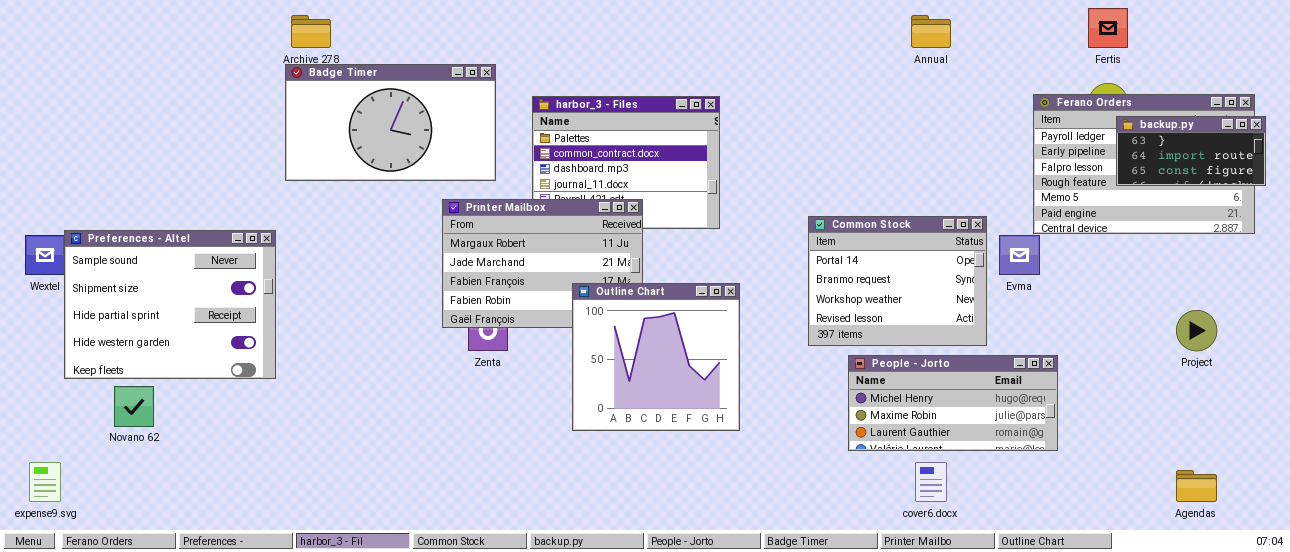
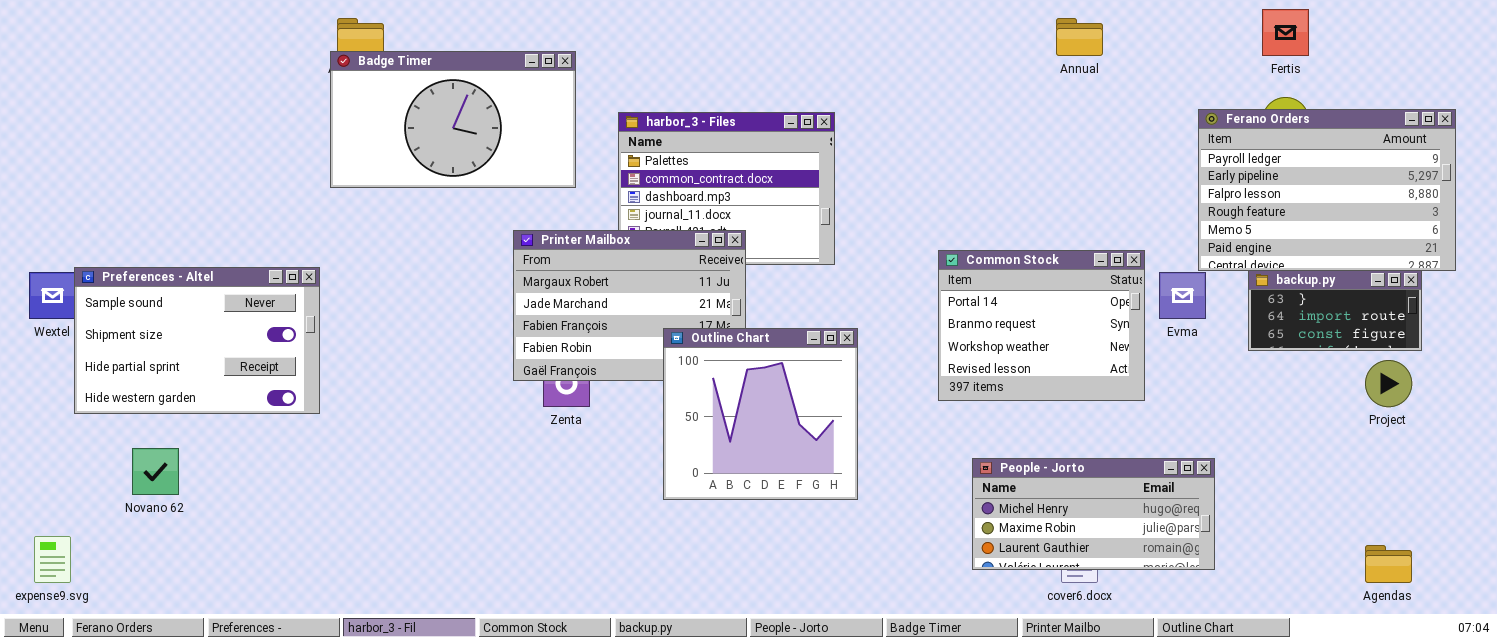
Badge Timer: [285,64,496,181] -> [330,51,576,188], moved
backup.py: [1116,116,1266,186] -> [1248,270,1422,351], moved
Preferences - Altel: [64,230,276,379] -> [74,267,320,414], resized
People - Jorto: [848,355,1058,451] -> [972,458,1215,570], moved

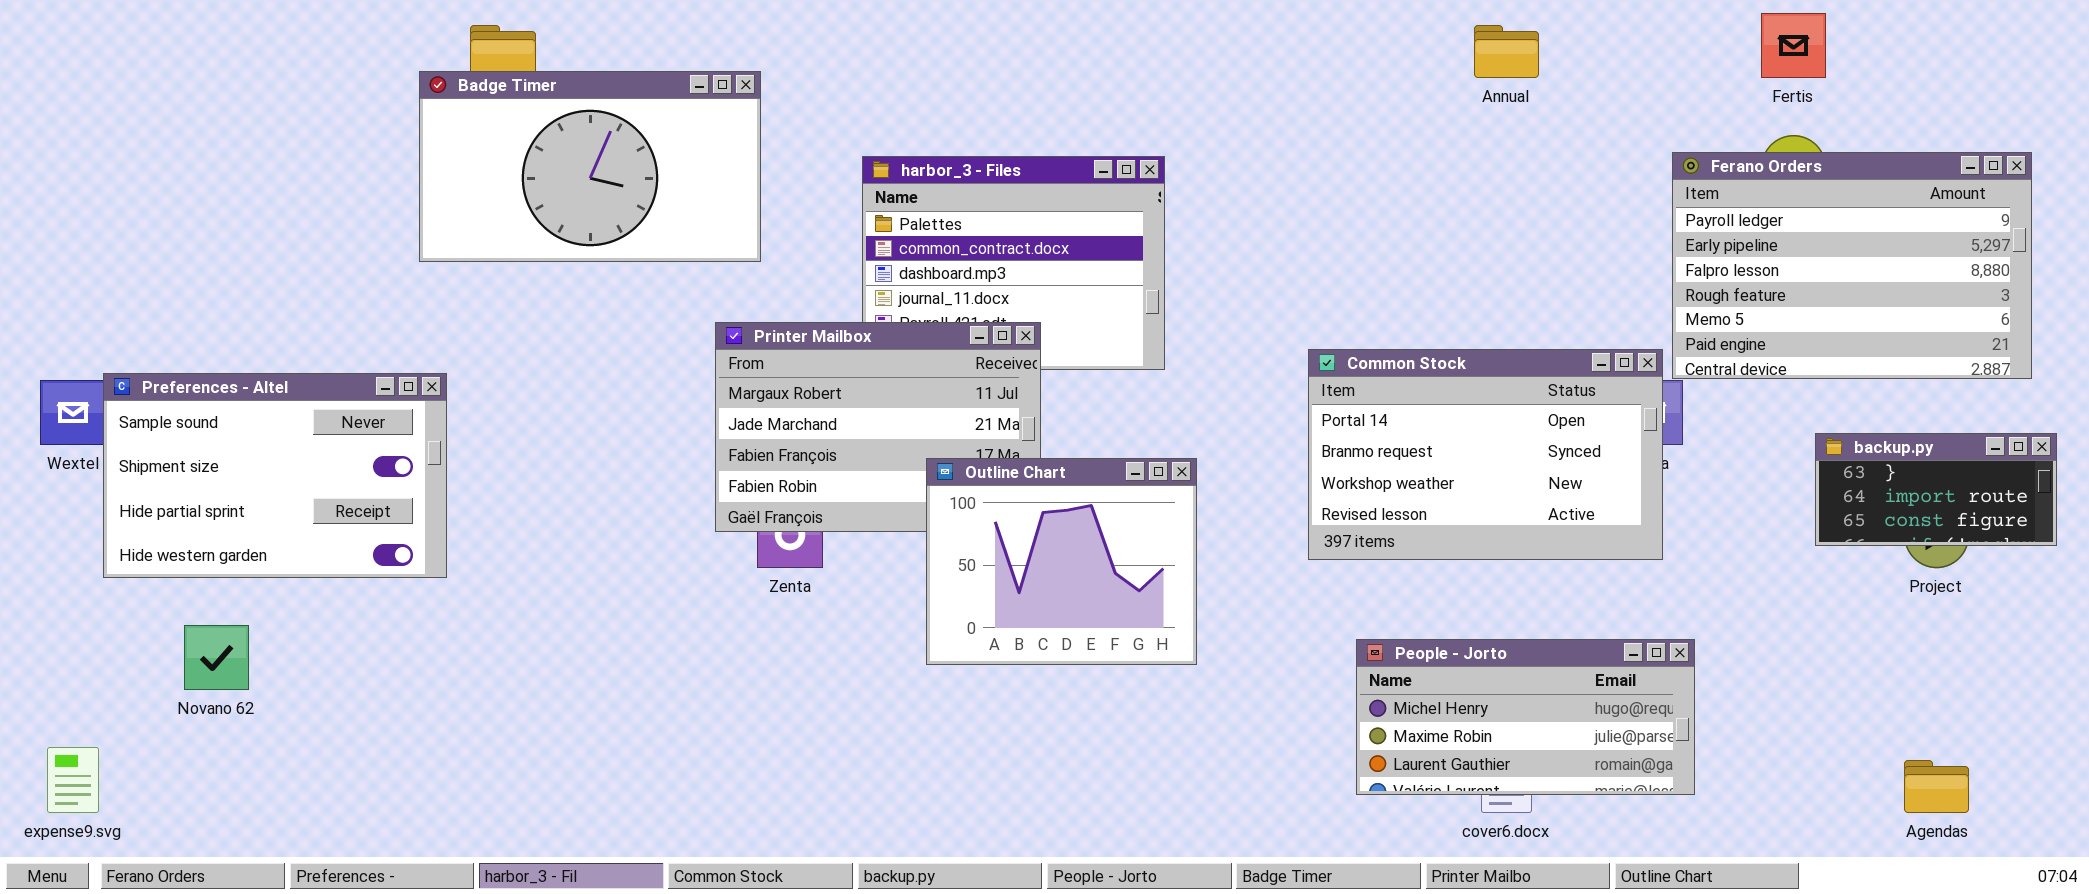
Badge Timer: [330,51,576,188] -> [419,71,761,262], moved
Common Stock: [938,250,1145,401] -> [1308,349,1663,560], resized
backup.py: [1248,270,1422,351] -> [1815,433,2057,546], moved
Outline Chart: [663,328,858,500] -> [926,458,1197,665], resized

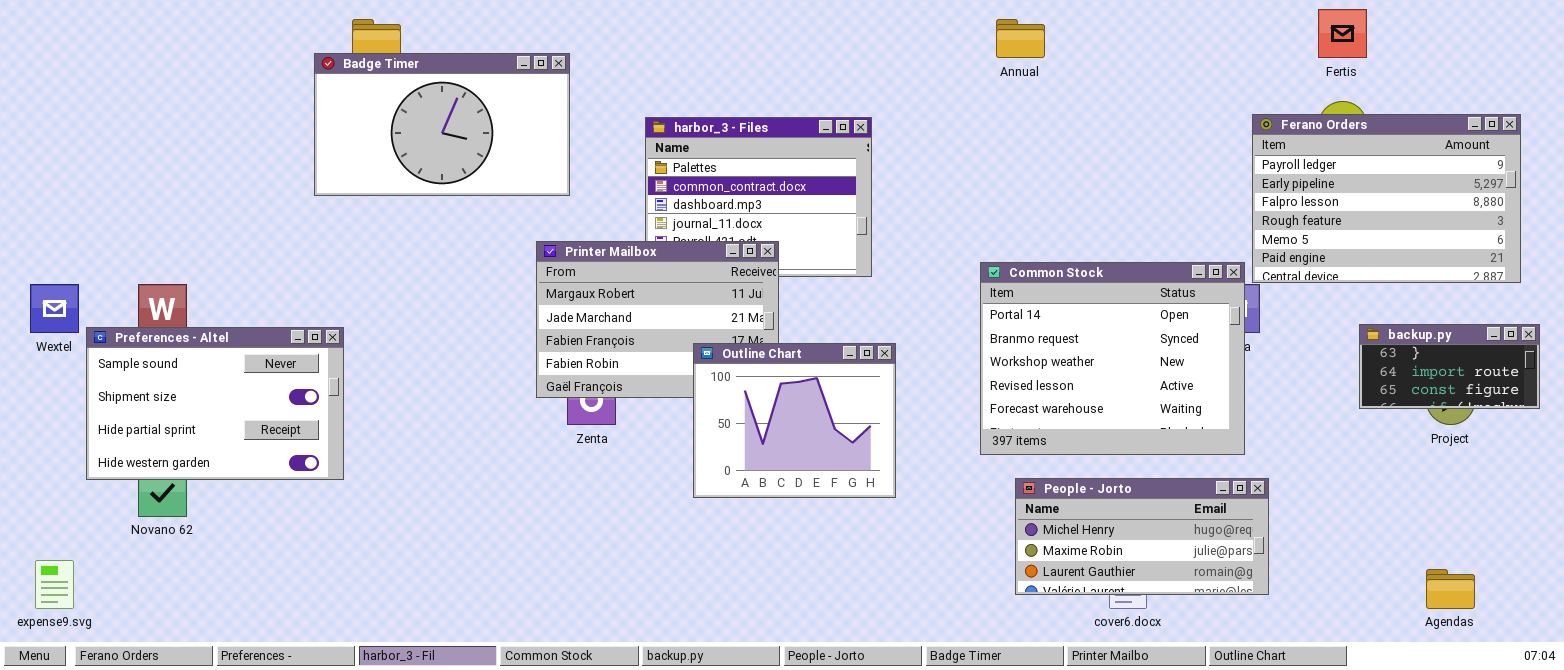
Annual: [1474,25,1539,78] -> [996,19,1045,58], moved
Common Stock: [1308,349,1663,560] -> [980,262,1245,455], resized
Preferences - Altel: [103,373,447,578] -> [86,327,344,480], moved

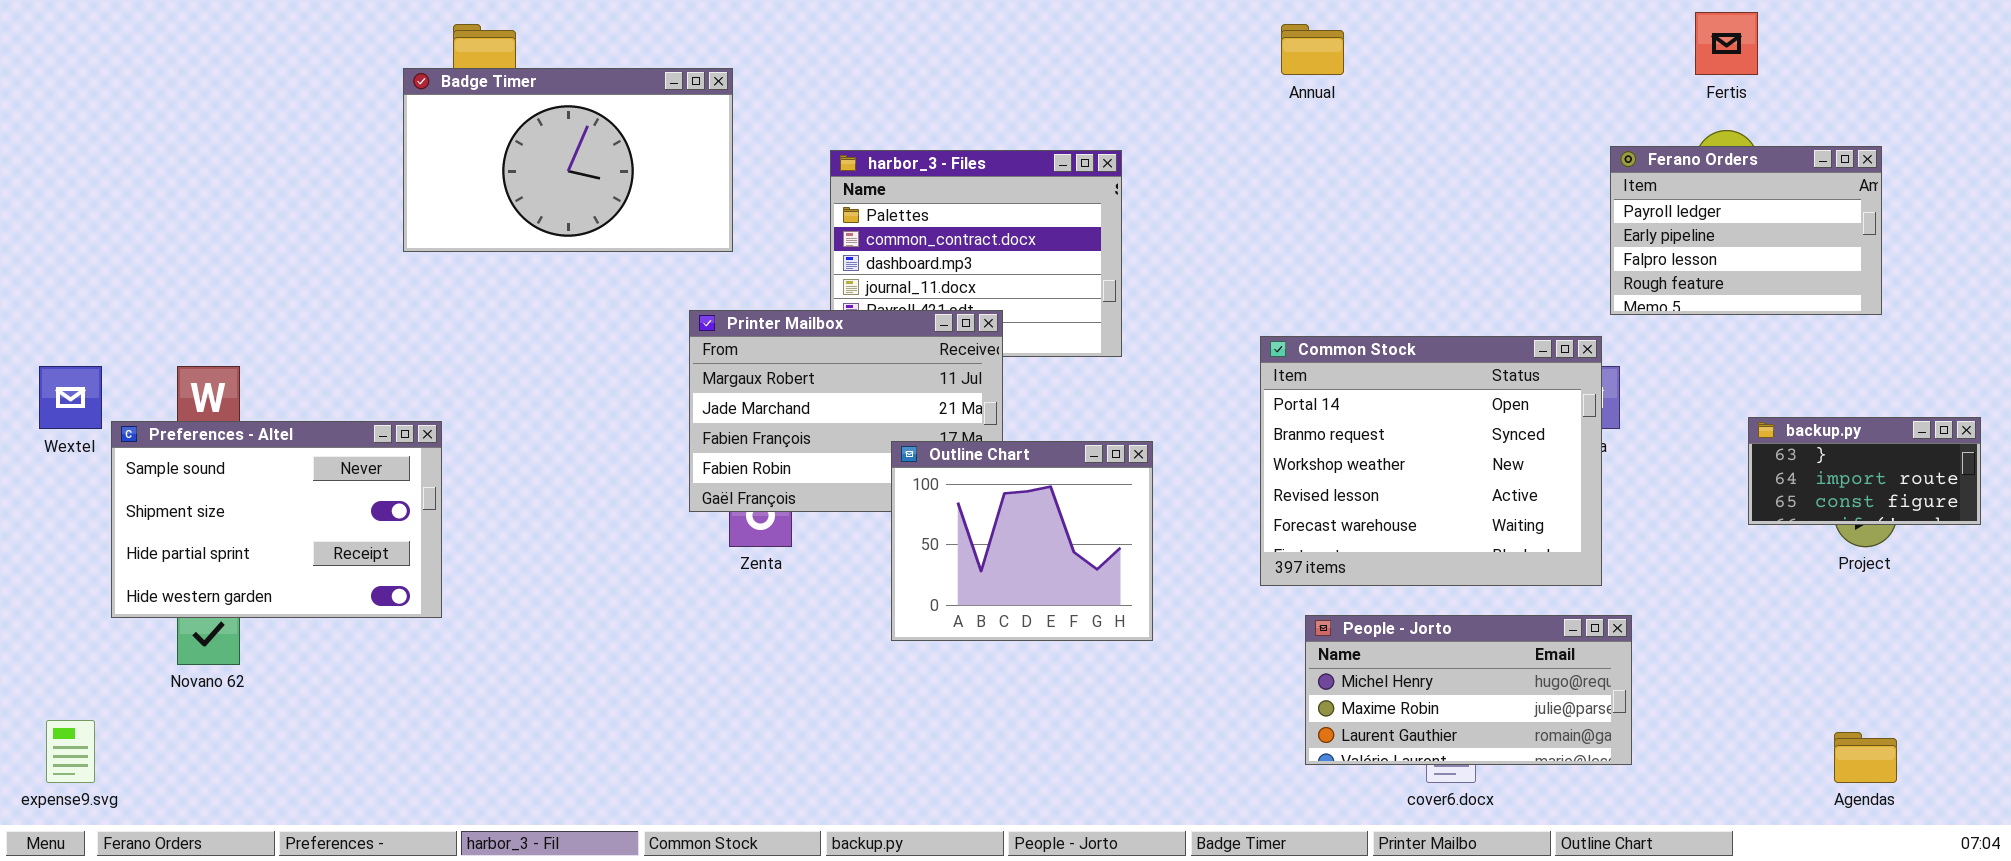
Ferano Orders: [1252,114,1521,283] -> [1610,146,1882,315], resized

